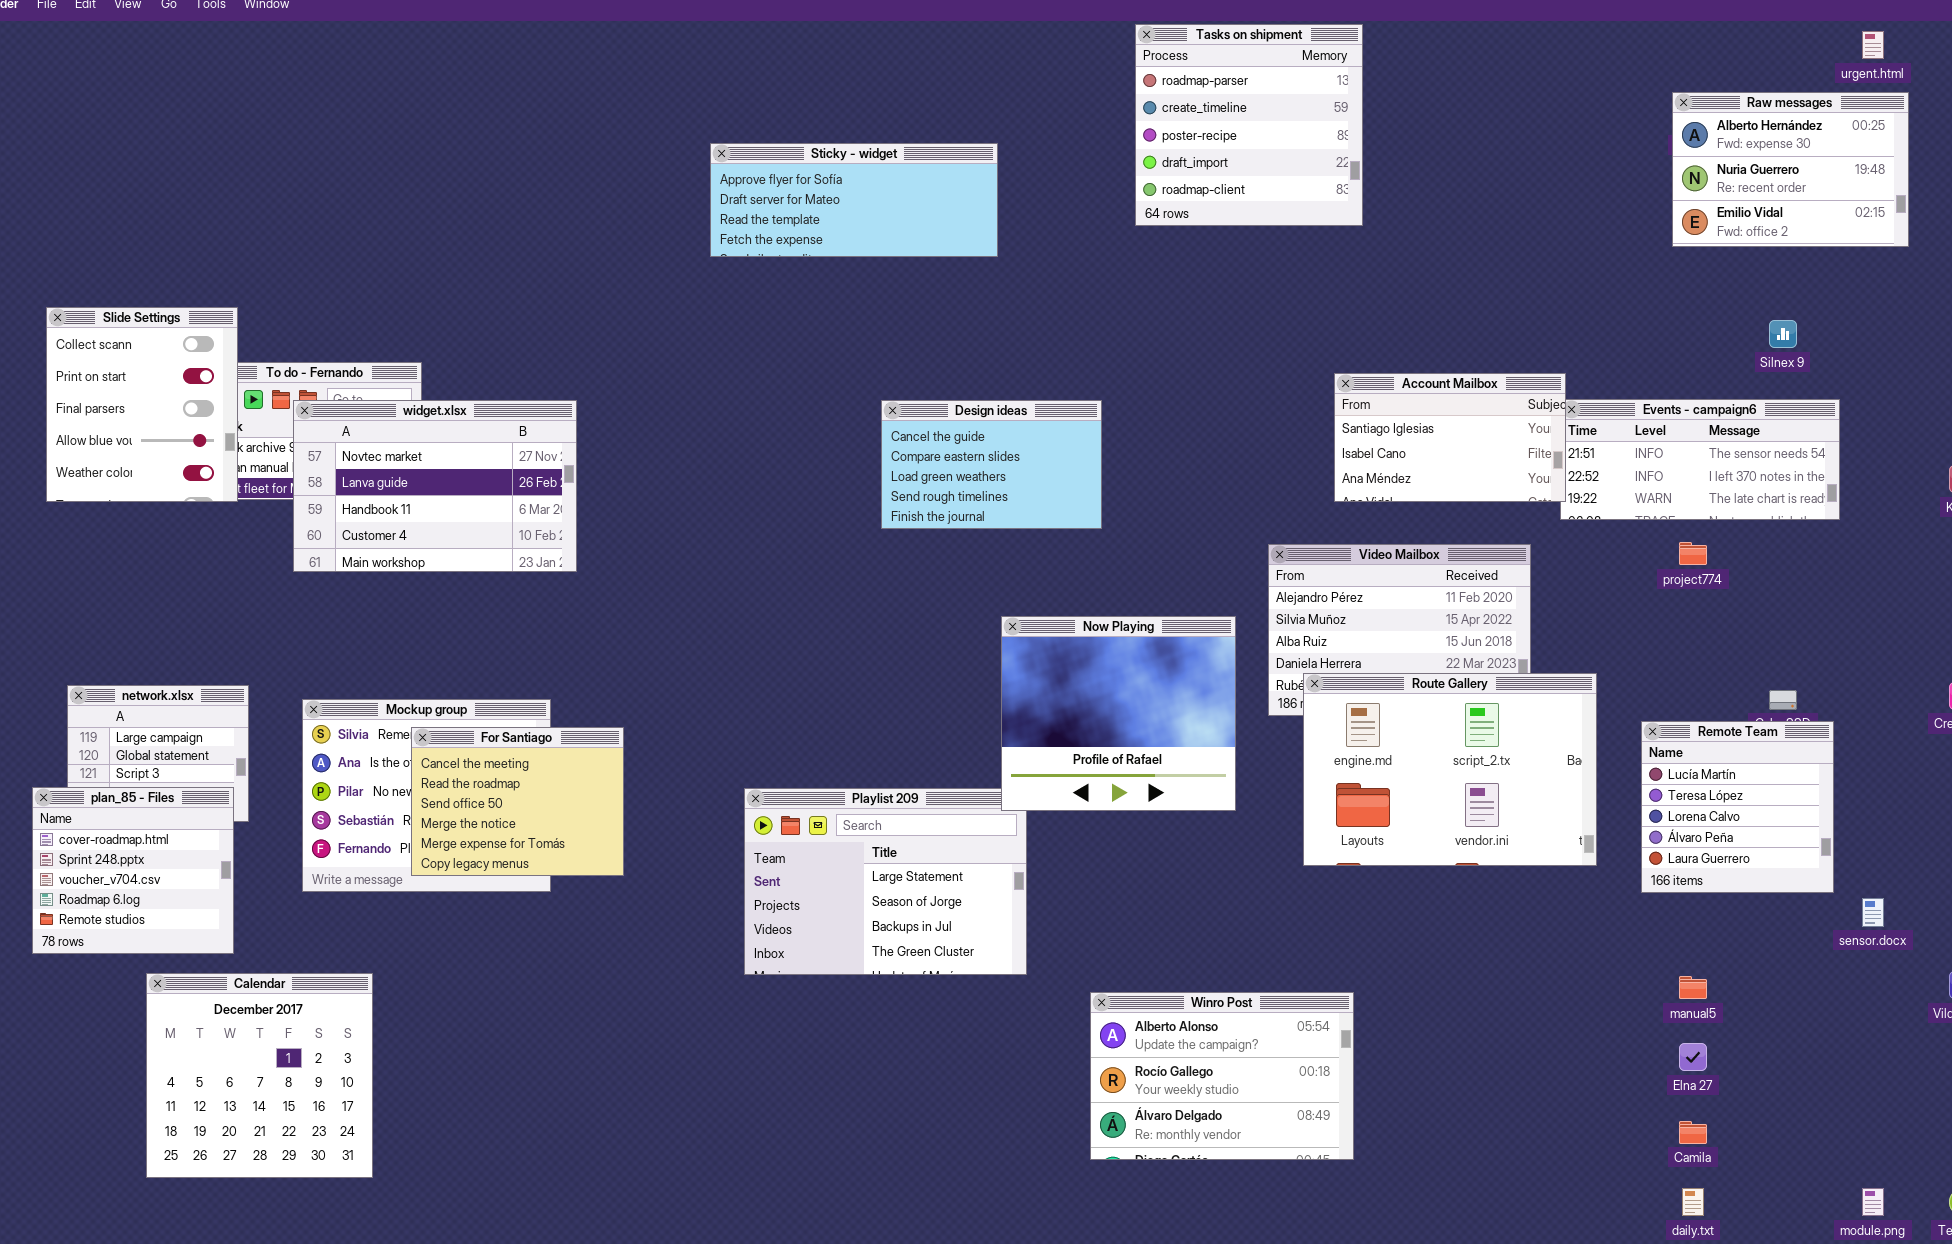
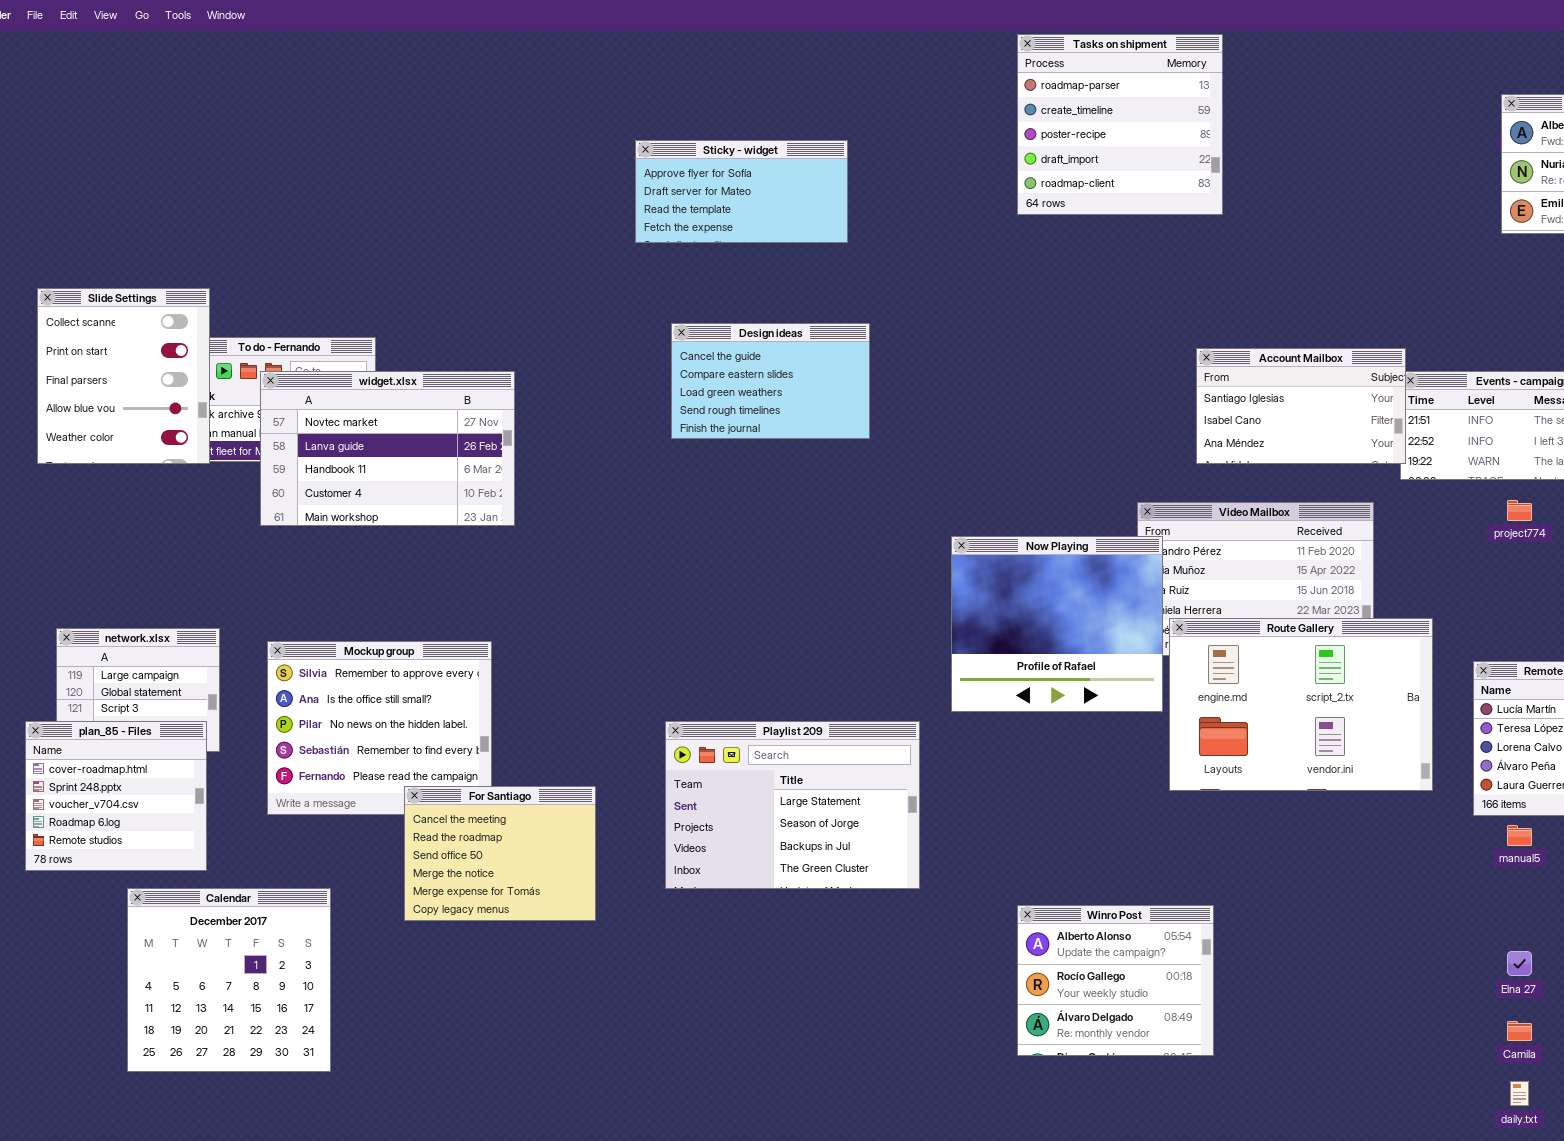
Sticky - widget: [710,143,998,257] -> [635,140,848,243], resized
Design ideas: [881,400,1102,529] -> [671,323,870,439], moved
Now Playing: [1001,616,1236,811] -> [951,536,1163,712], moved
For Santiago: [411,727,624,876] -> [404,786,596,921], moved
manual5: [1679,976,1707,999] -> [1507,825,1532,846], moved
Winro Post: [1090,992,1354,1160] -> [1017,905,1214,1056], resized

